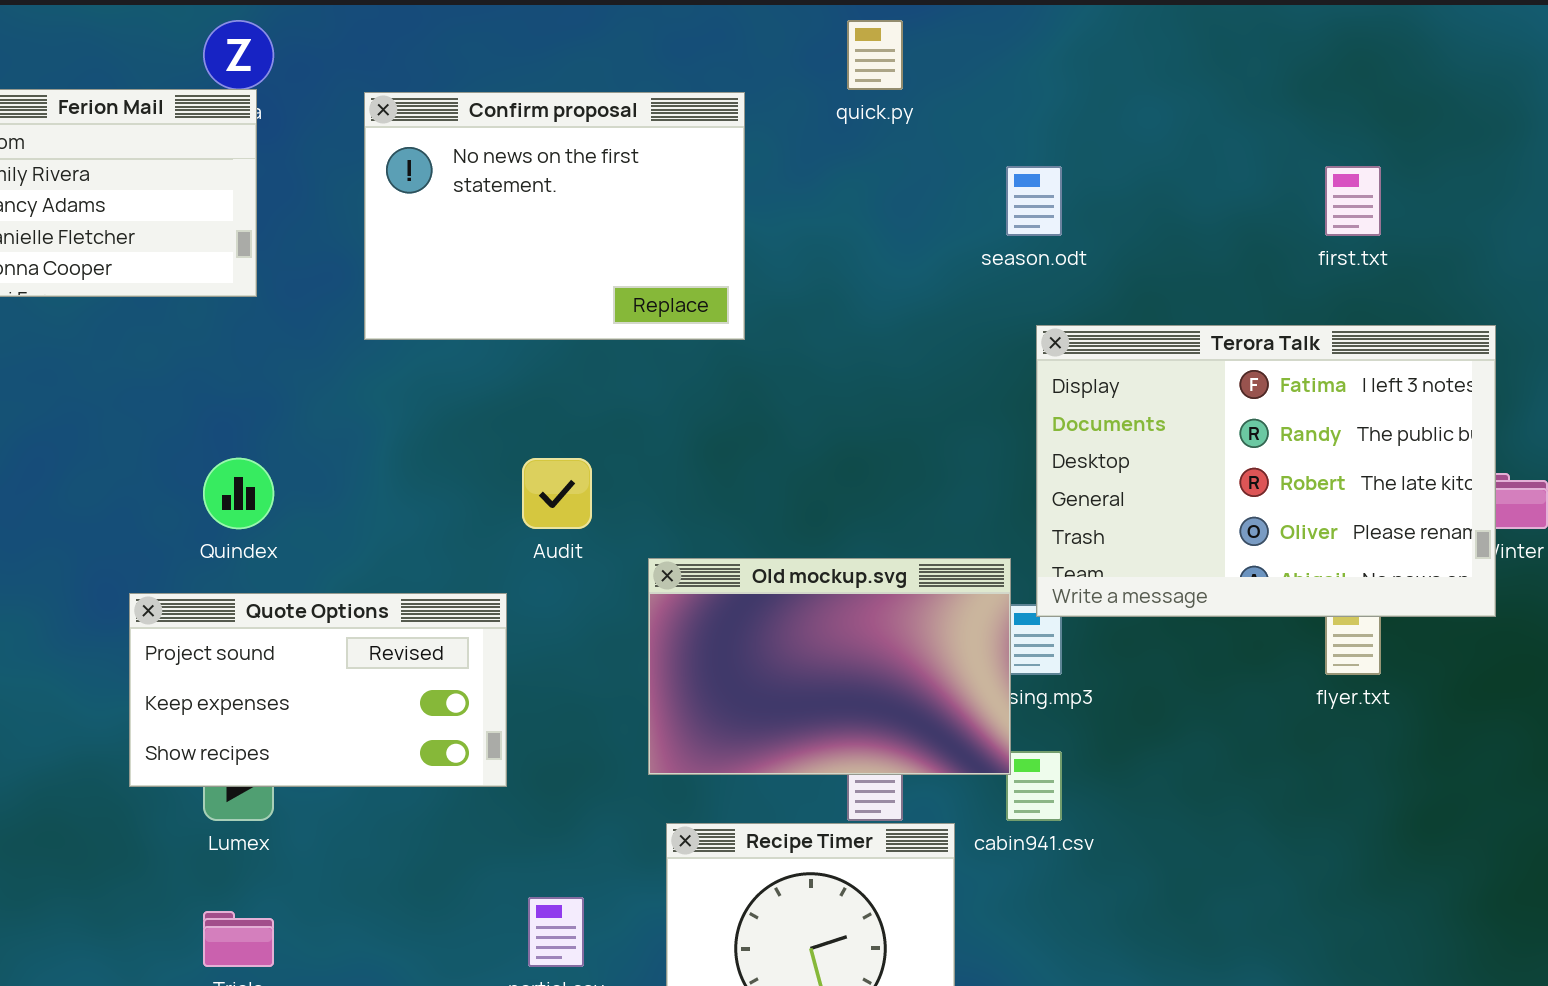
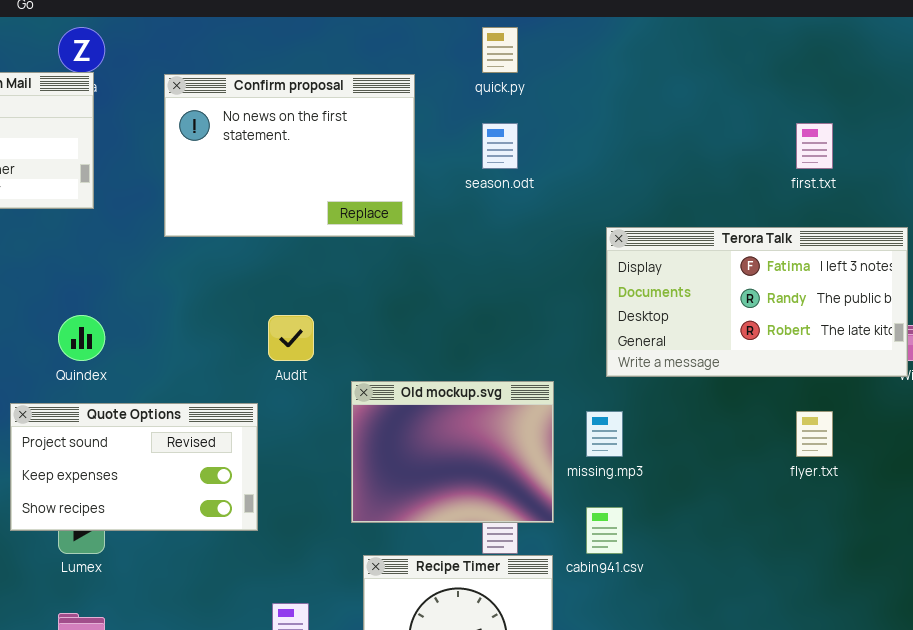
season.odt: [1006,166,1062,236] -> [482,123,518,169], moved
Terora Talk: [1036,325,1496,617] -> [606,227,908,377], resized
Old mockup.svg: [648,558,1011,775] -> [351,381,554,523], resized

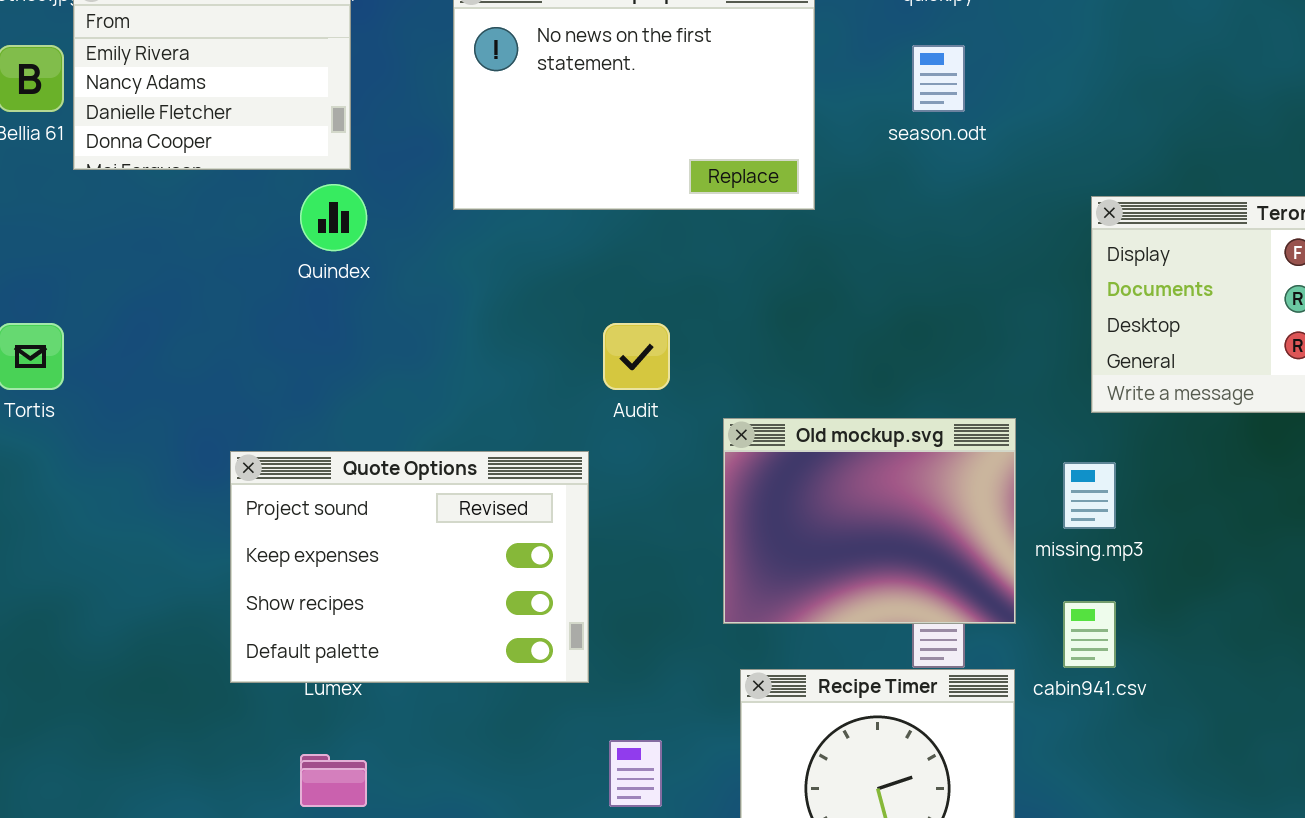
Quindex: [58,315,105,361] -> [300,184,367,251], moved
Quote Options: [10,403,258,531] -> [230,451,589,683], resized

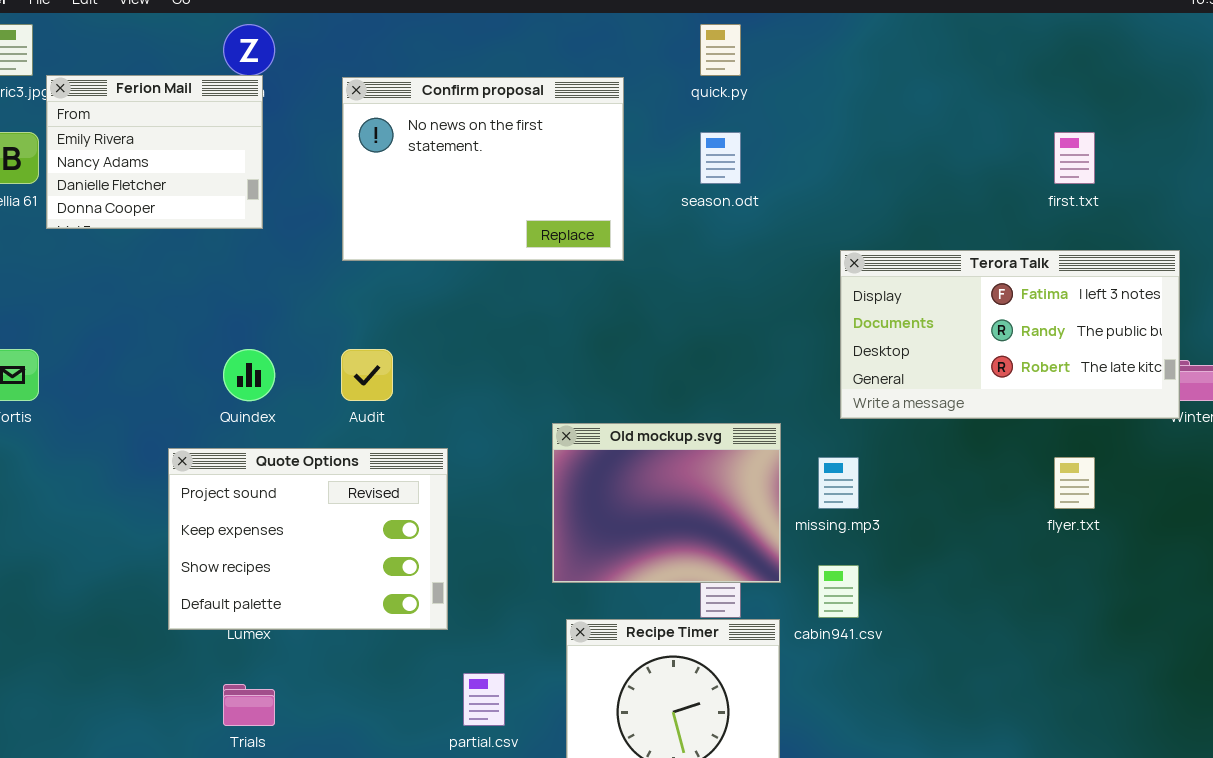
Quindex: [300,184,367,251] -> [223,349,275,401], moved
Audit: [603,323,670,390] -> [341,349,393,401], moved

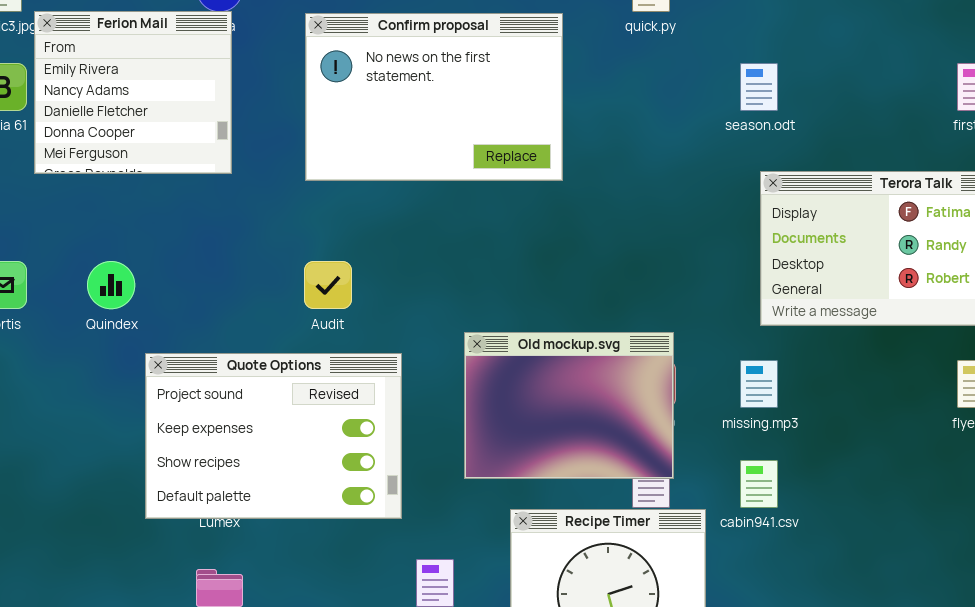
Ferion Mail: [46,75,263,229] -> [34,11,232,174], resized
season.odt: [700,132,741,184] -> [740,63,778,111], moved
Quindex: [223,349,275,401] -> [87,261,135,309], moved
Old mockup.svg: [552,423,781,583] -> [464,332,674,479], moved

